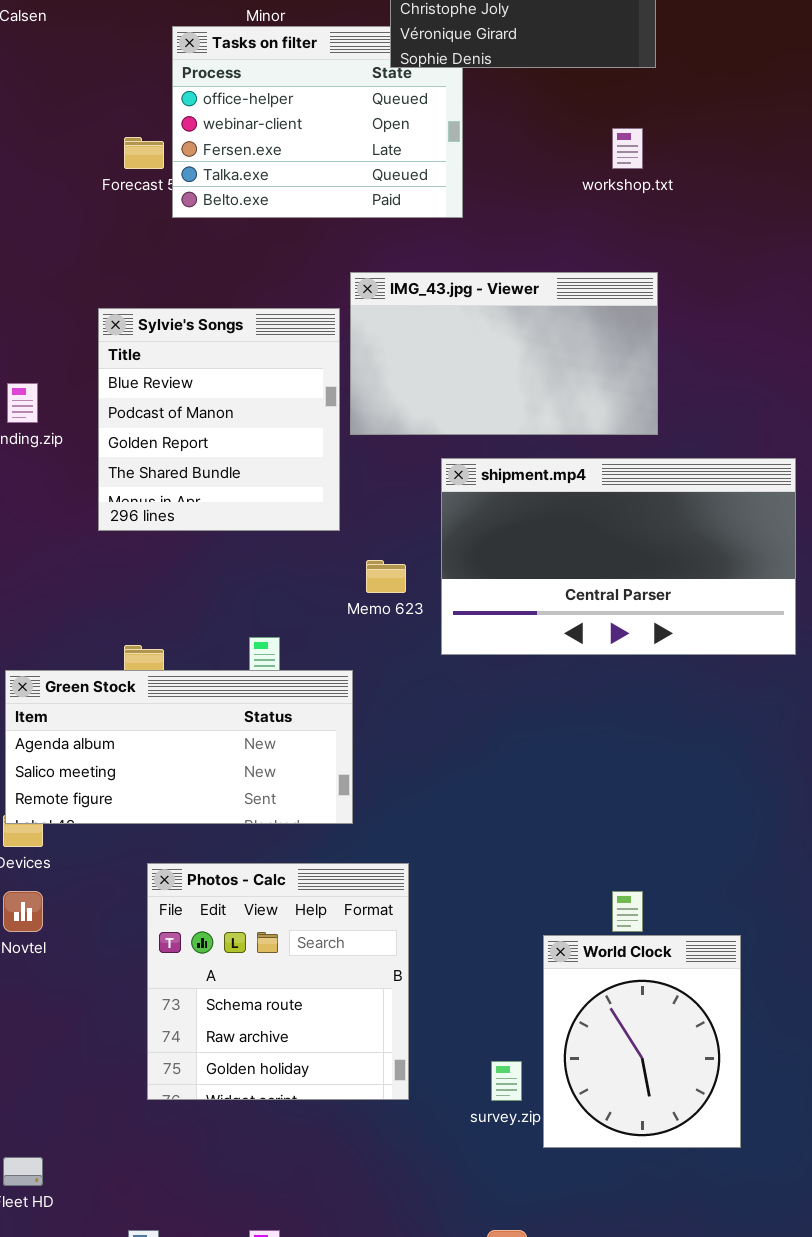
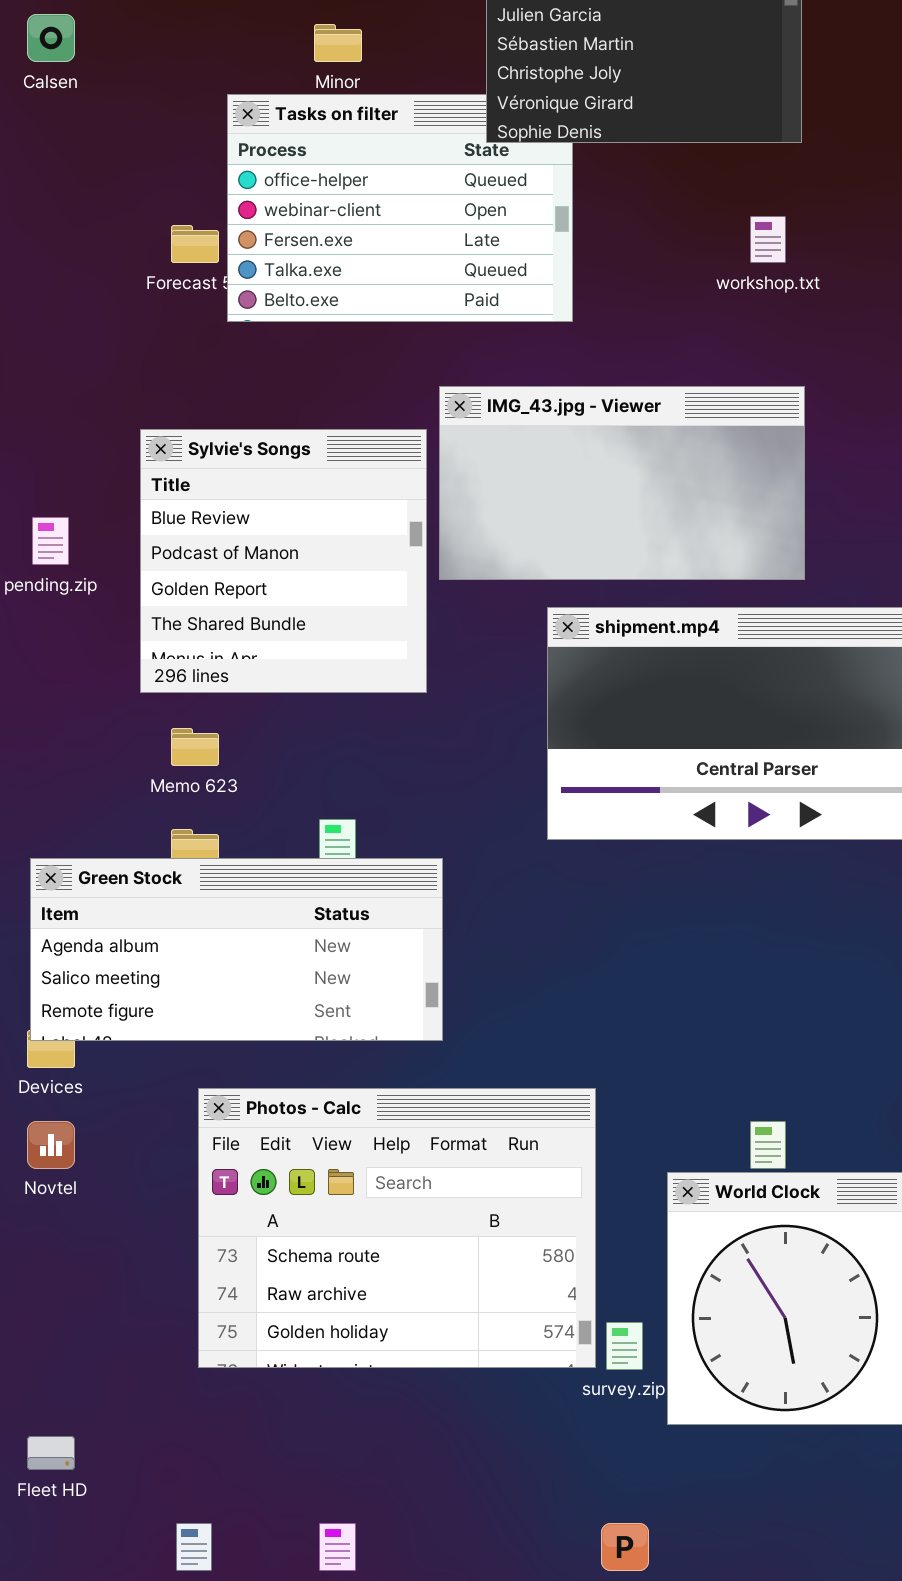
Memo 623: [366,560,406,593] -> [171,728,219,766], moved
Photos - Calc: [147,863,409,1100] -> [198,1088,596,1368], resized

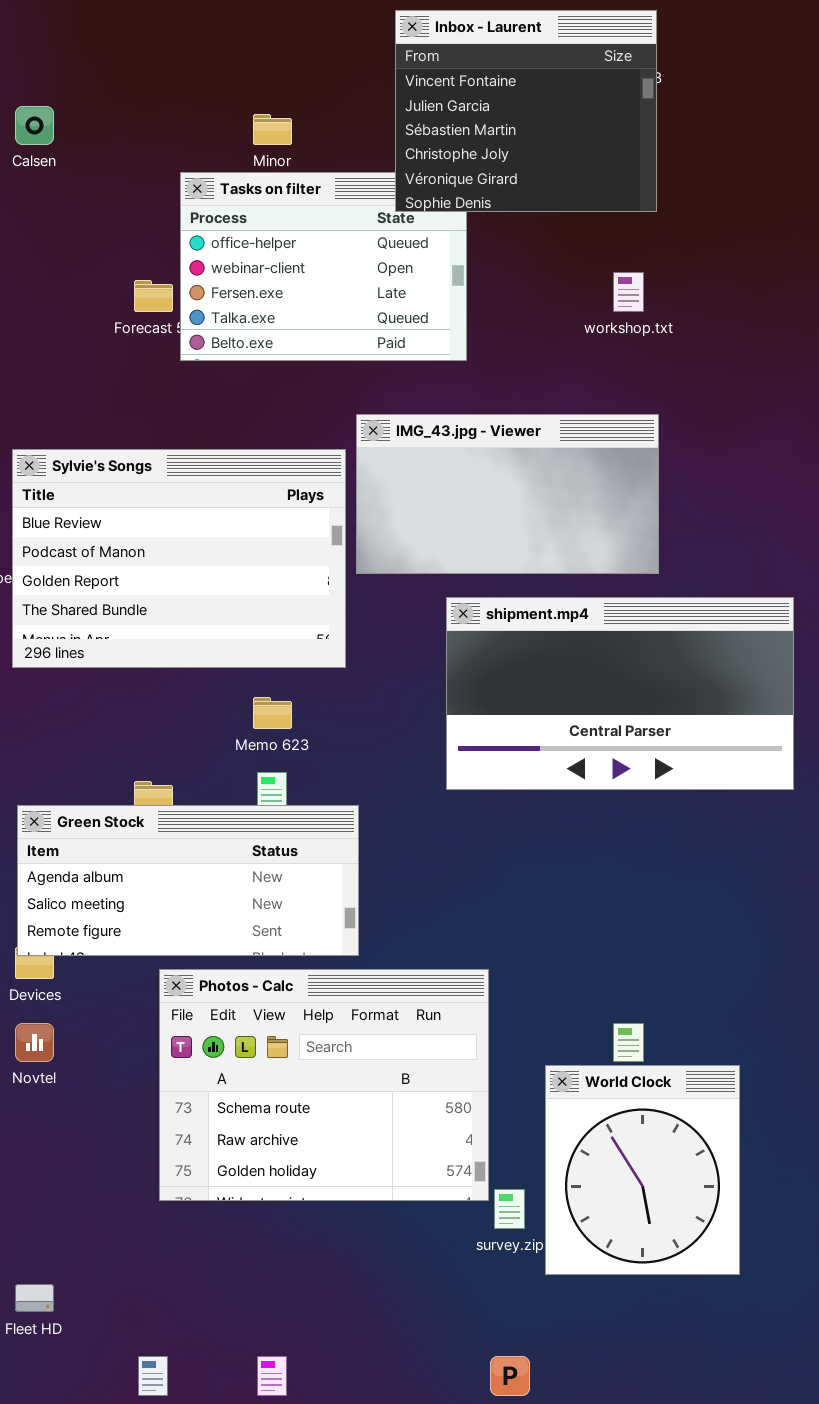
Sylvie's Songs: [140,429,427,693] -> [12,449,346,668], resized
Memo 623: [171,728,219,766] -> [253,697,292,729], moved
Photos - Calc: [198,1088,596,1368] -> [159,969,489,1201], moved

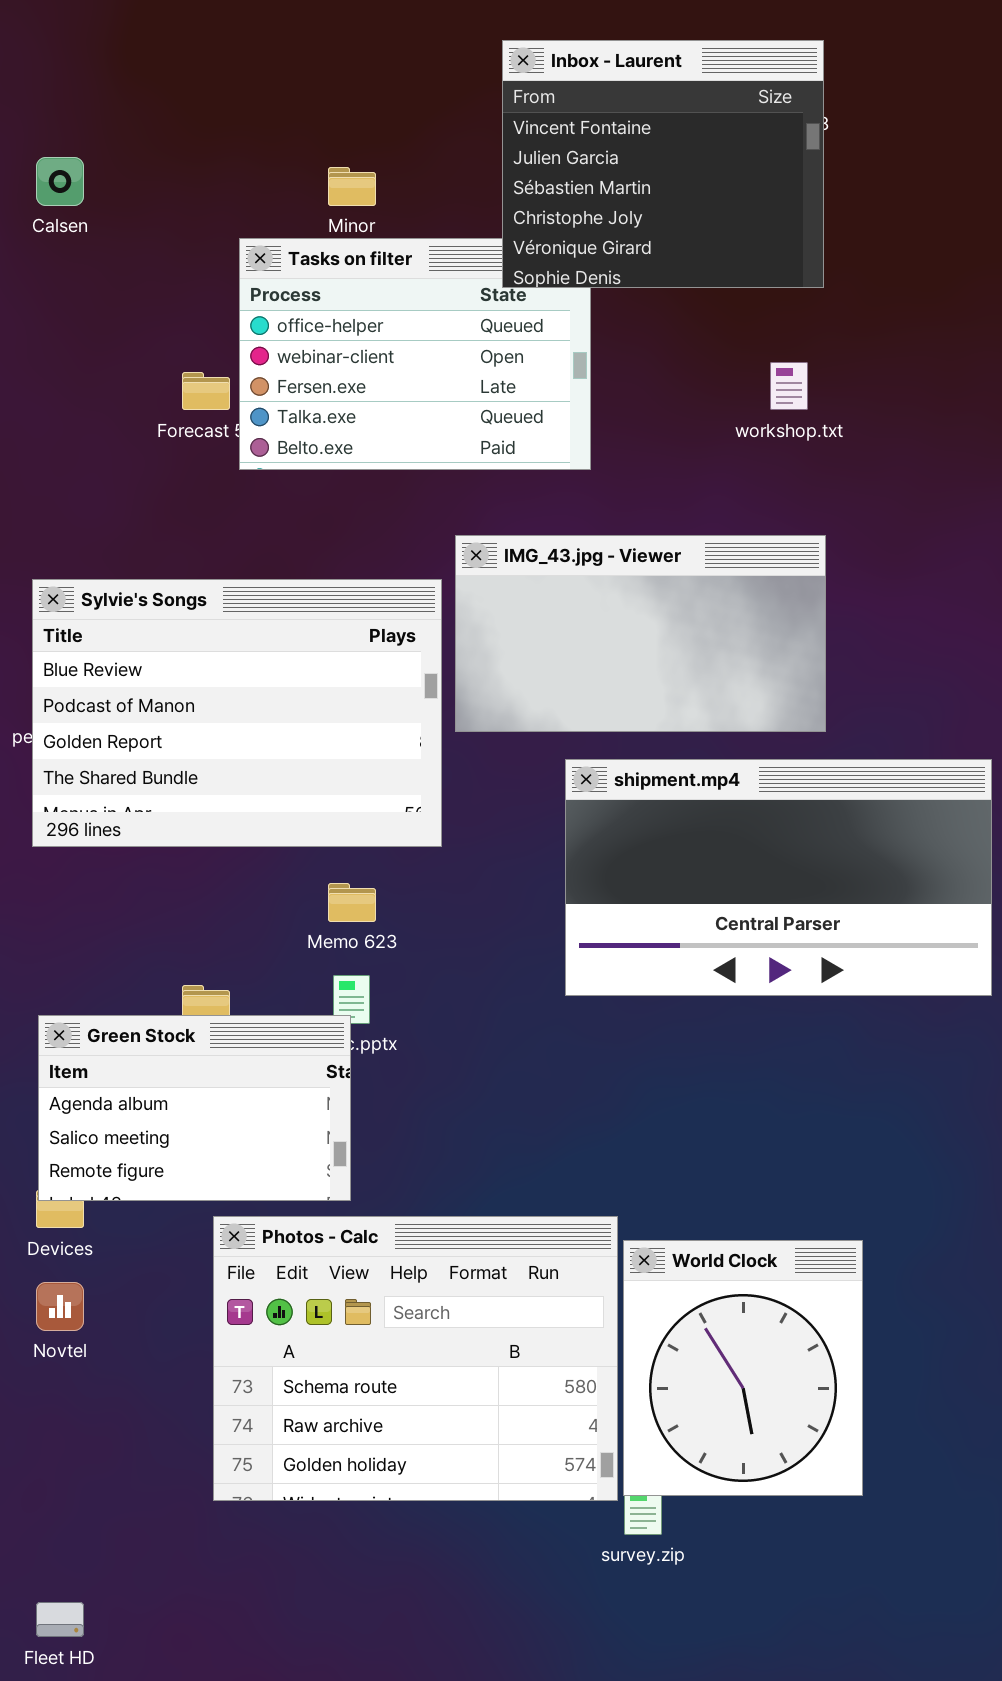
Green Stock: [17,805,359,956] -> [38,1015,351,1201], resized
World Clock: [545,1065,740,1275] -> [623,1240,863,1496], moved

